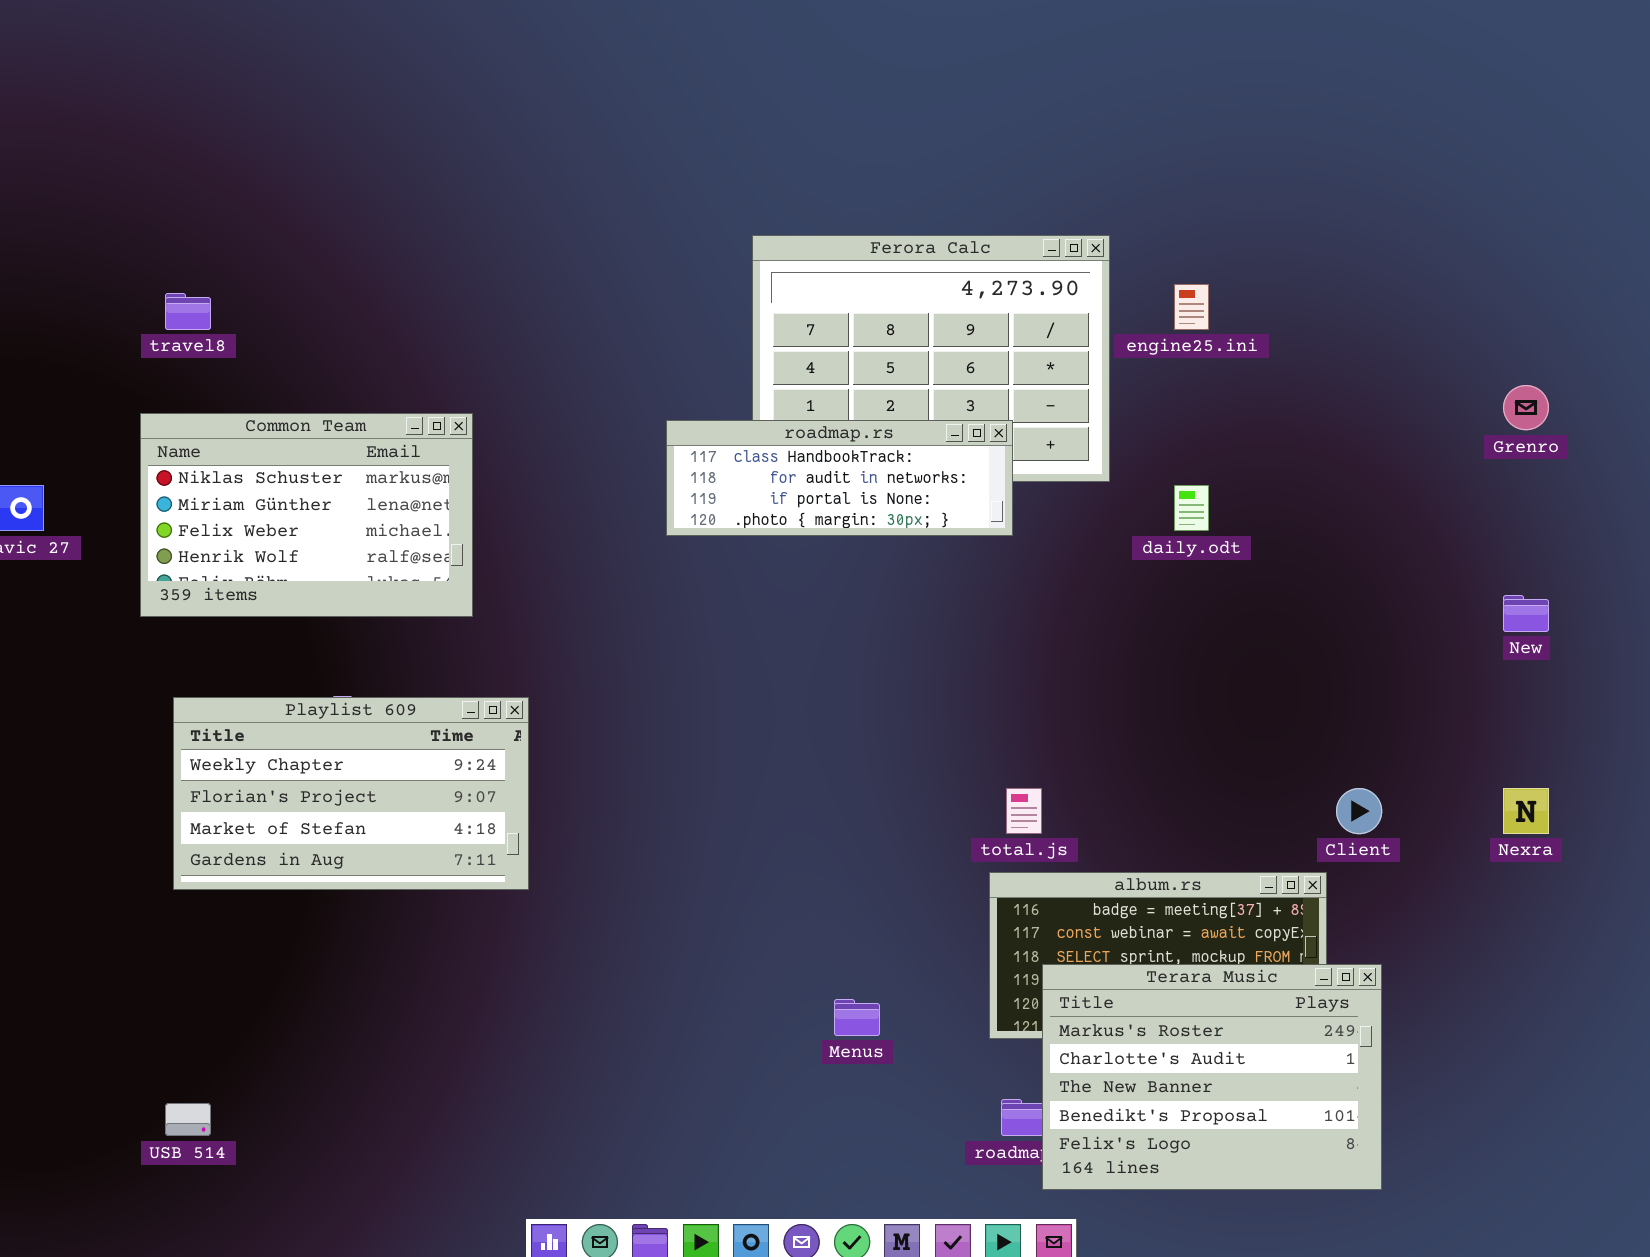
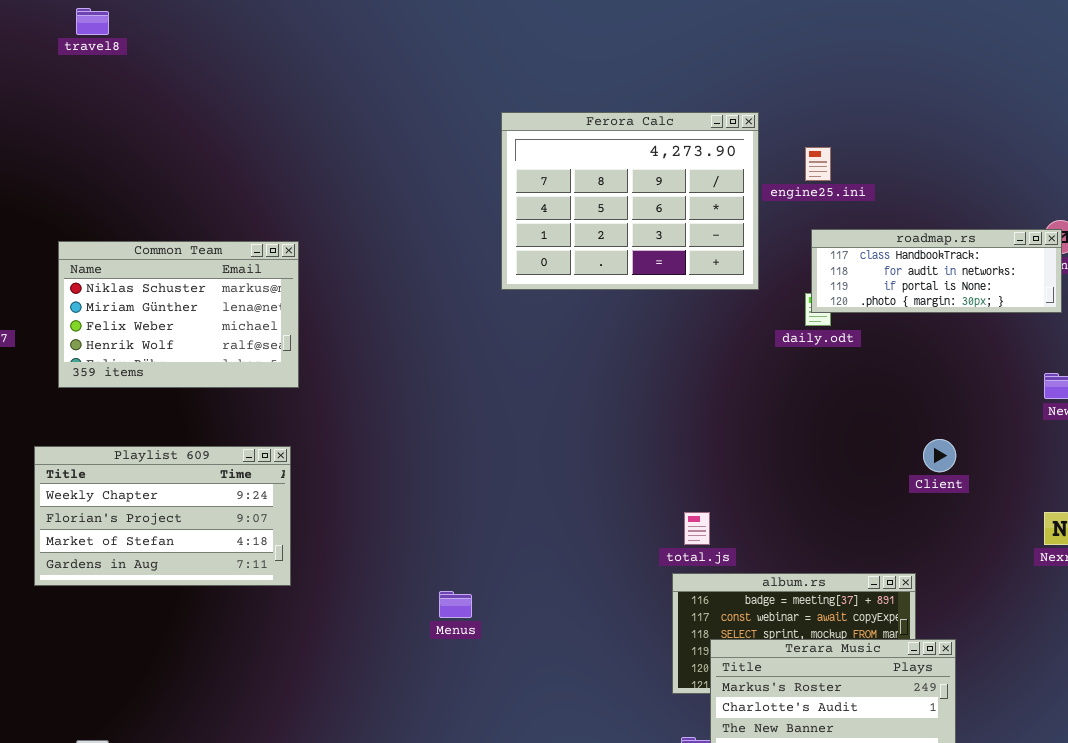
travel8: [165,293,211,330] -> [76,8,109,35], moved
roadmap.rs: [666,420,1013,536] -> [811,229,1062,313], moved
Playlist 609: [173,697,529,890] -> [34,446,291,586], moved
Client: [1336,788,1382,834] -> [923,439,956,472], moved
Menus: [834,999,880,1036] -> [439,591,472,618], moved

